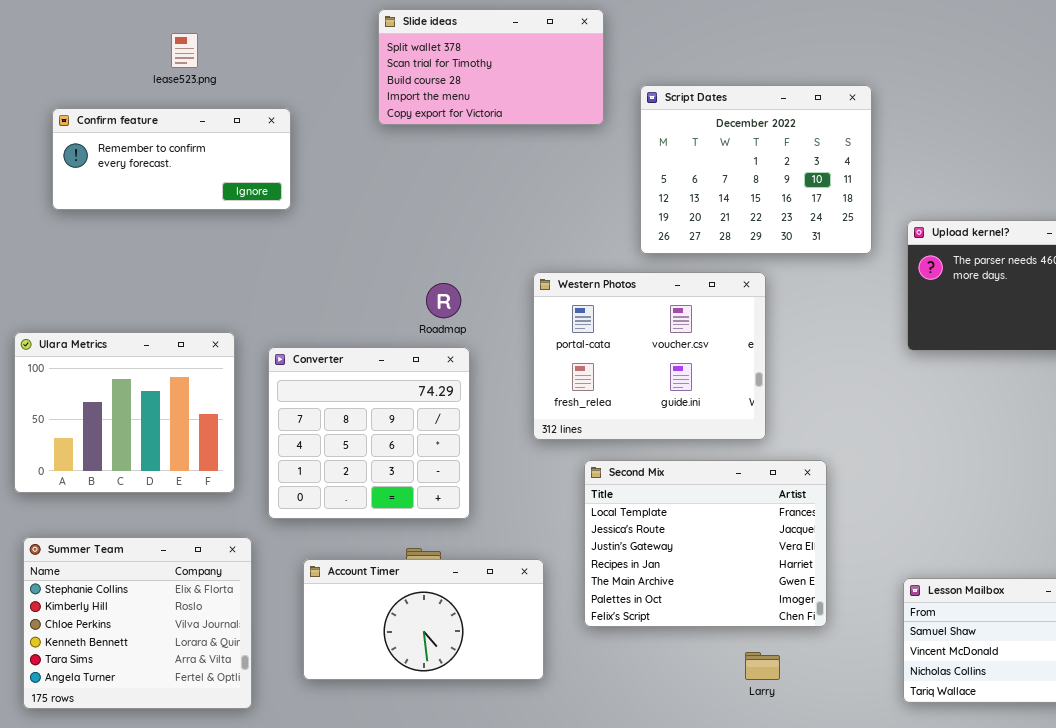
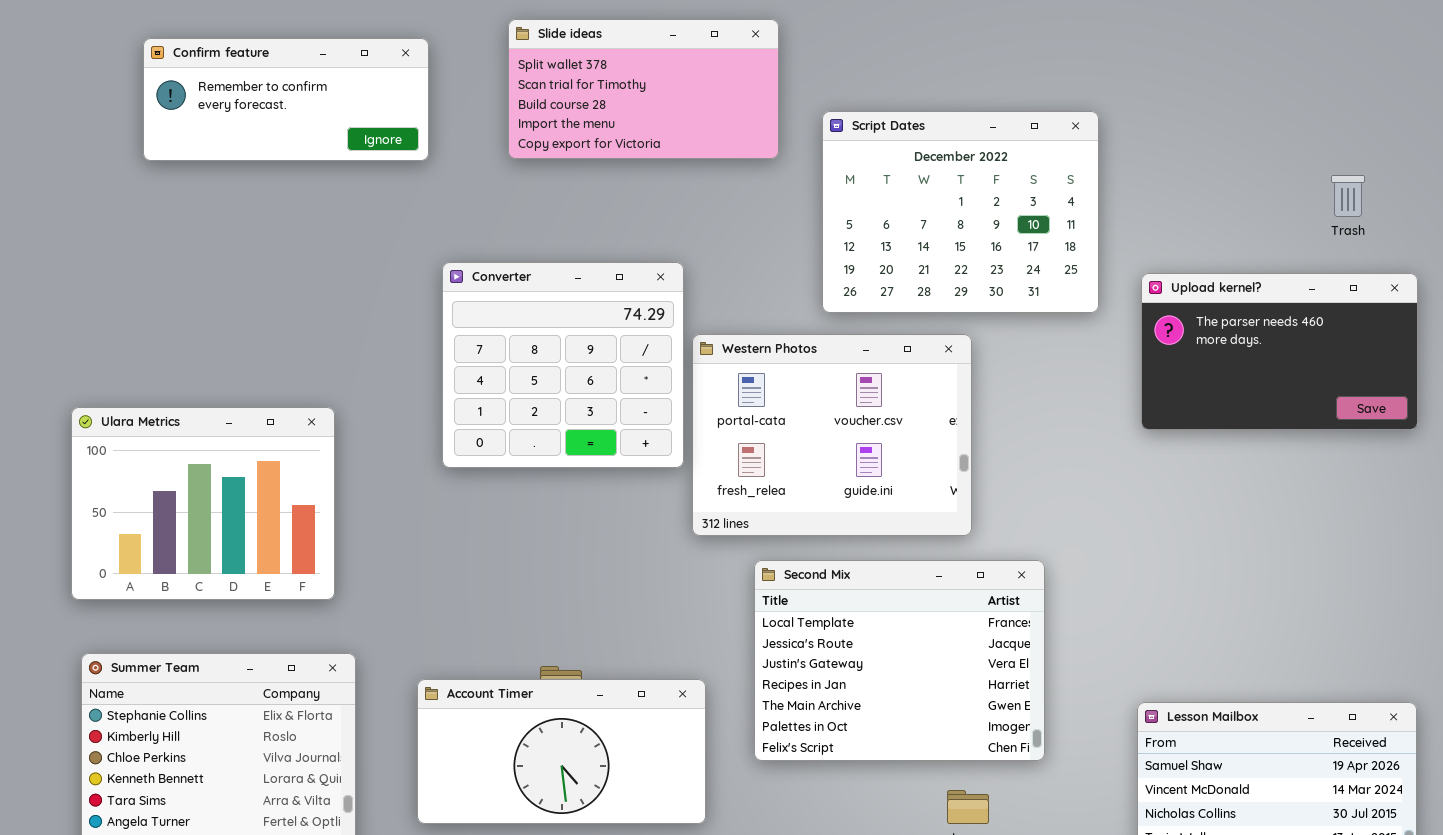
Confirm feature: [52,108,291,210] -> [143,38,429,161], moved
Converter: [268,347,470,519] -> [442,262,684,468], moved

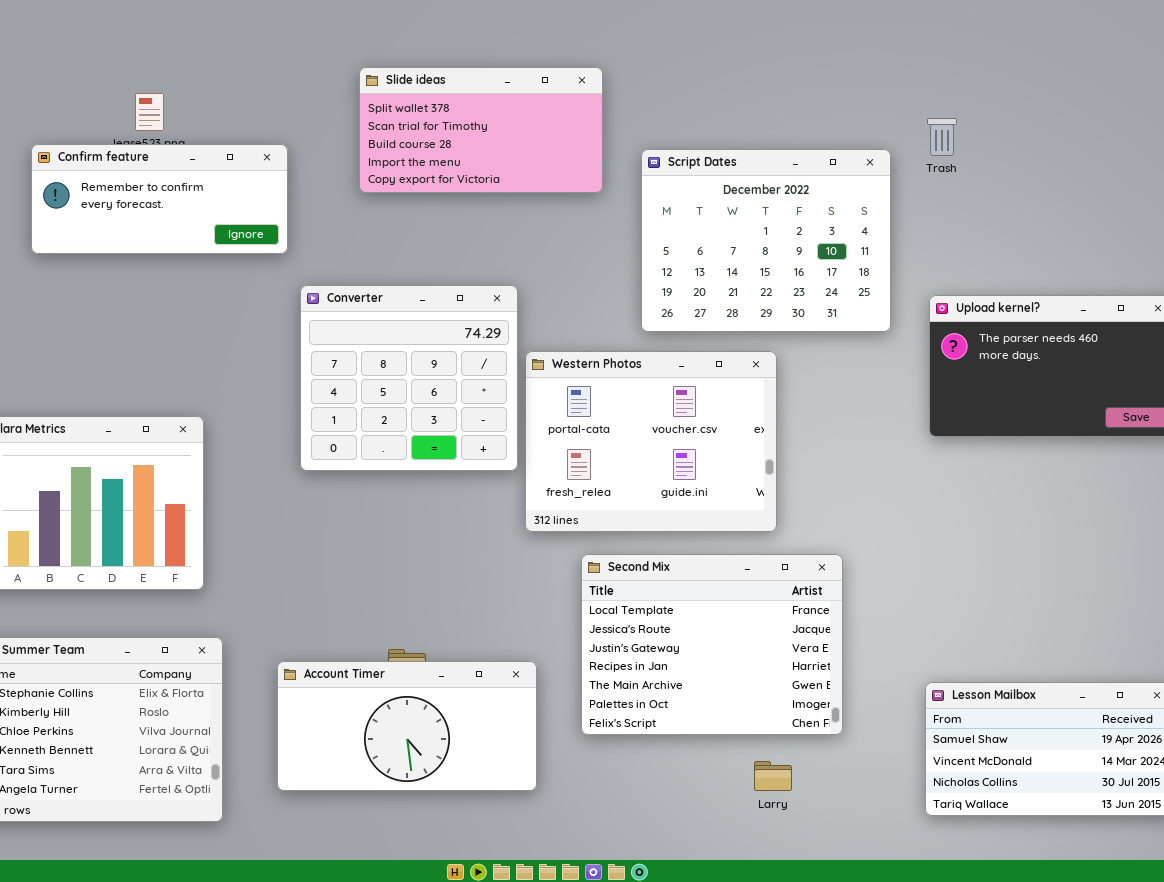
Confirm feature: [143,38,429,161] -> [31,144,288,254], moved
Trash: [1331,175,1365,217] -> [927,118,957,156], moved

